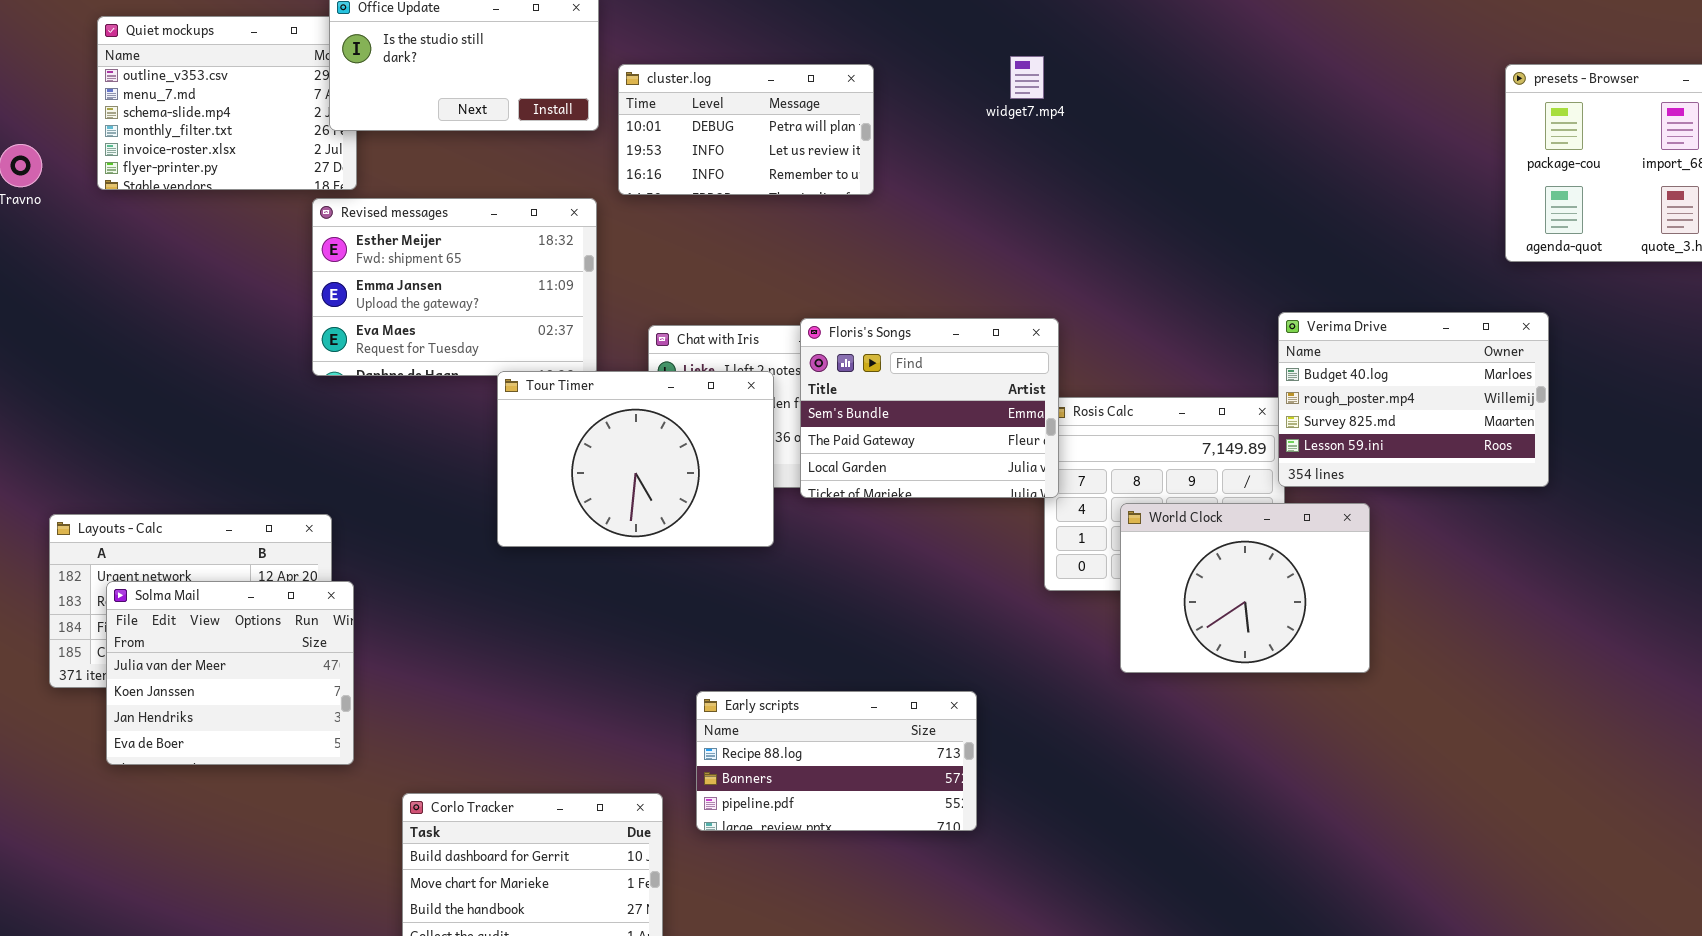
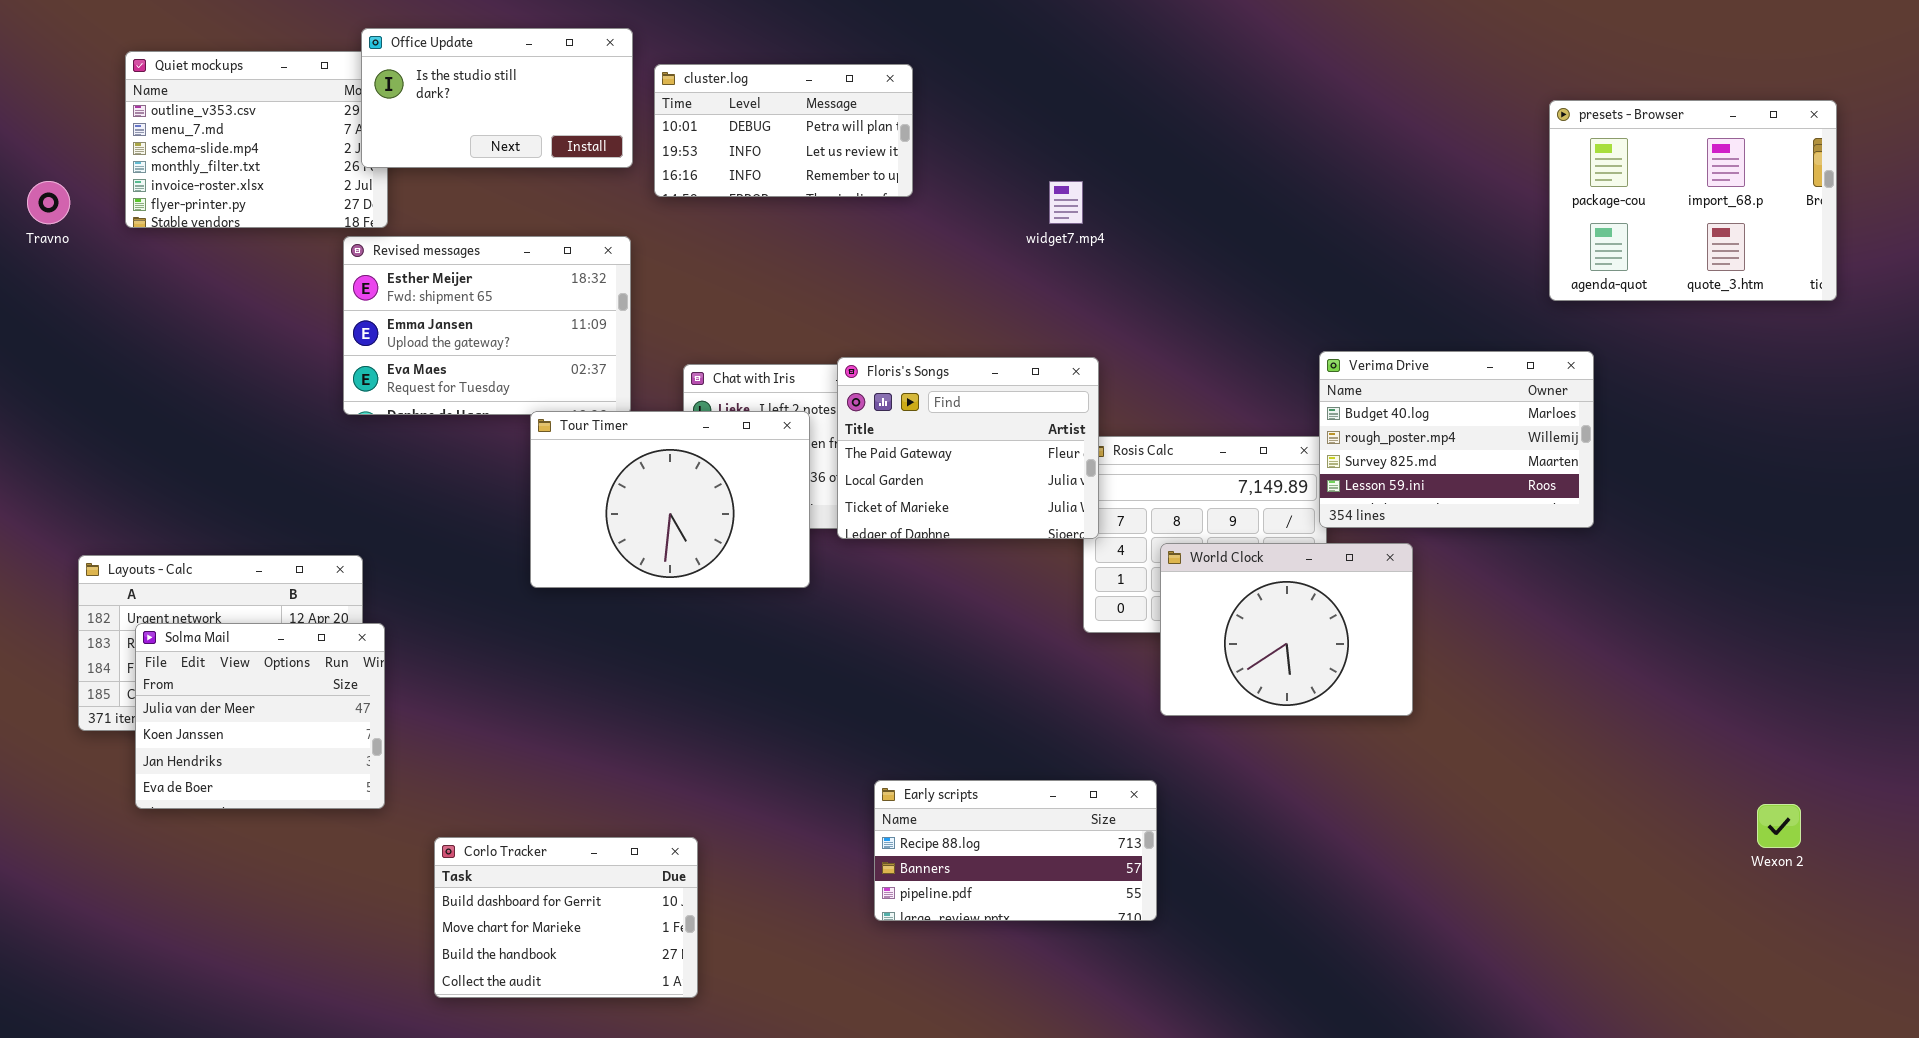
widget7.mp4: [1010,56,1044,99] -> [1049,181,1083,224], moved
cluster.log: [618,64,874,195] -> [654,64,913,197], moved
Floris's Songs: [800,318,1059,498] -> [837,357,1099,539], scrolled down 1 row
Early scripts: [696,691,977,831] -> [874,780,1157,921], moved

